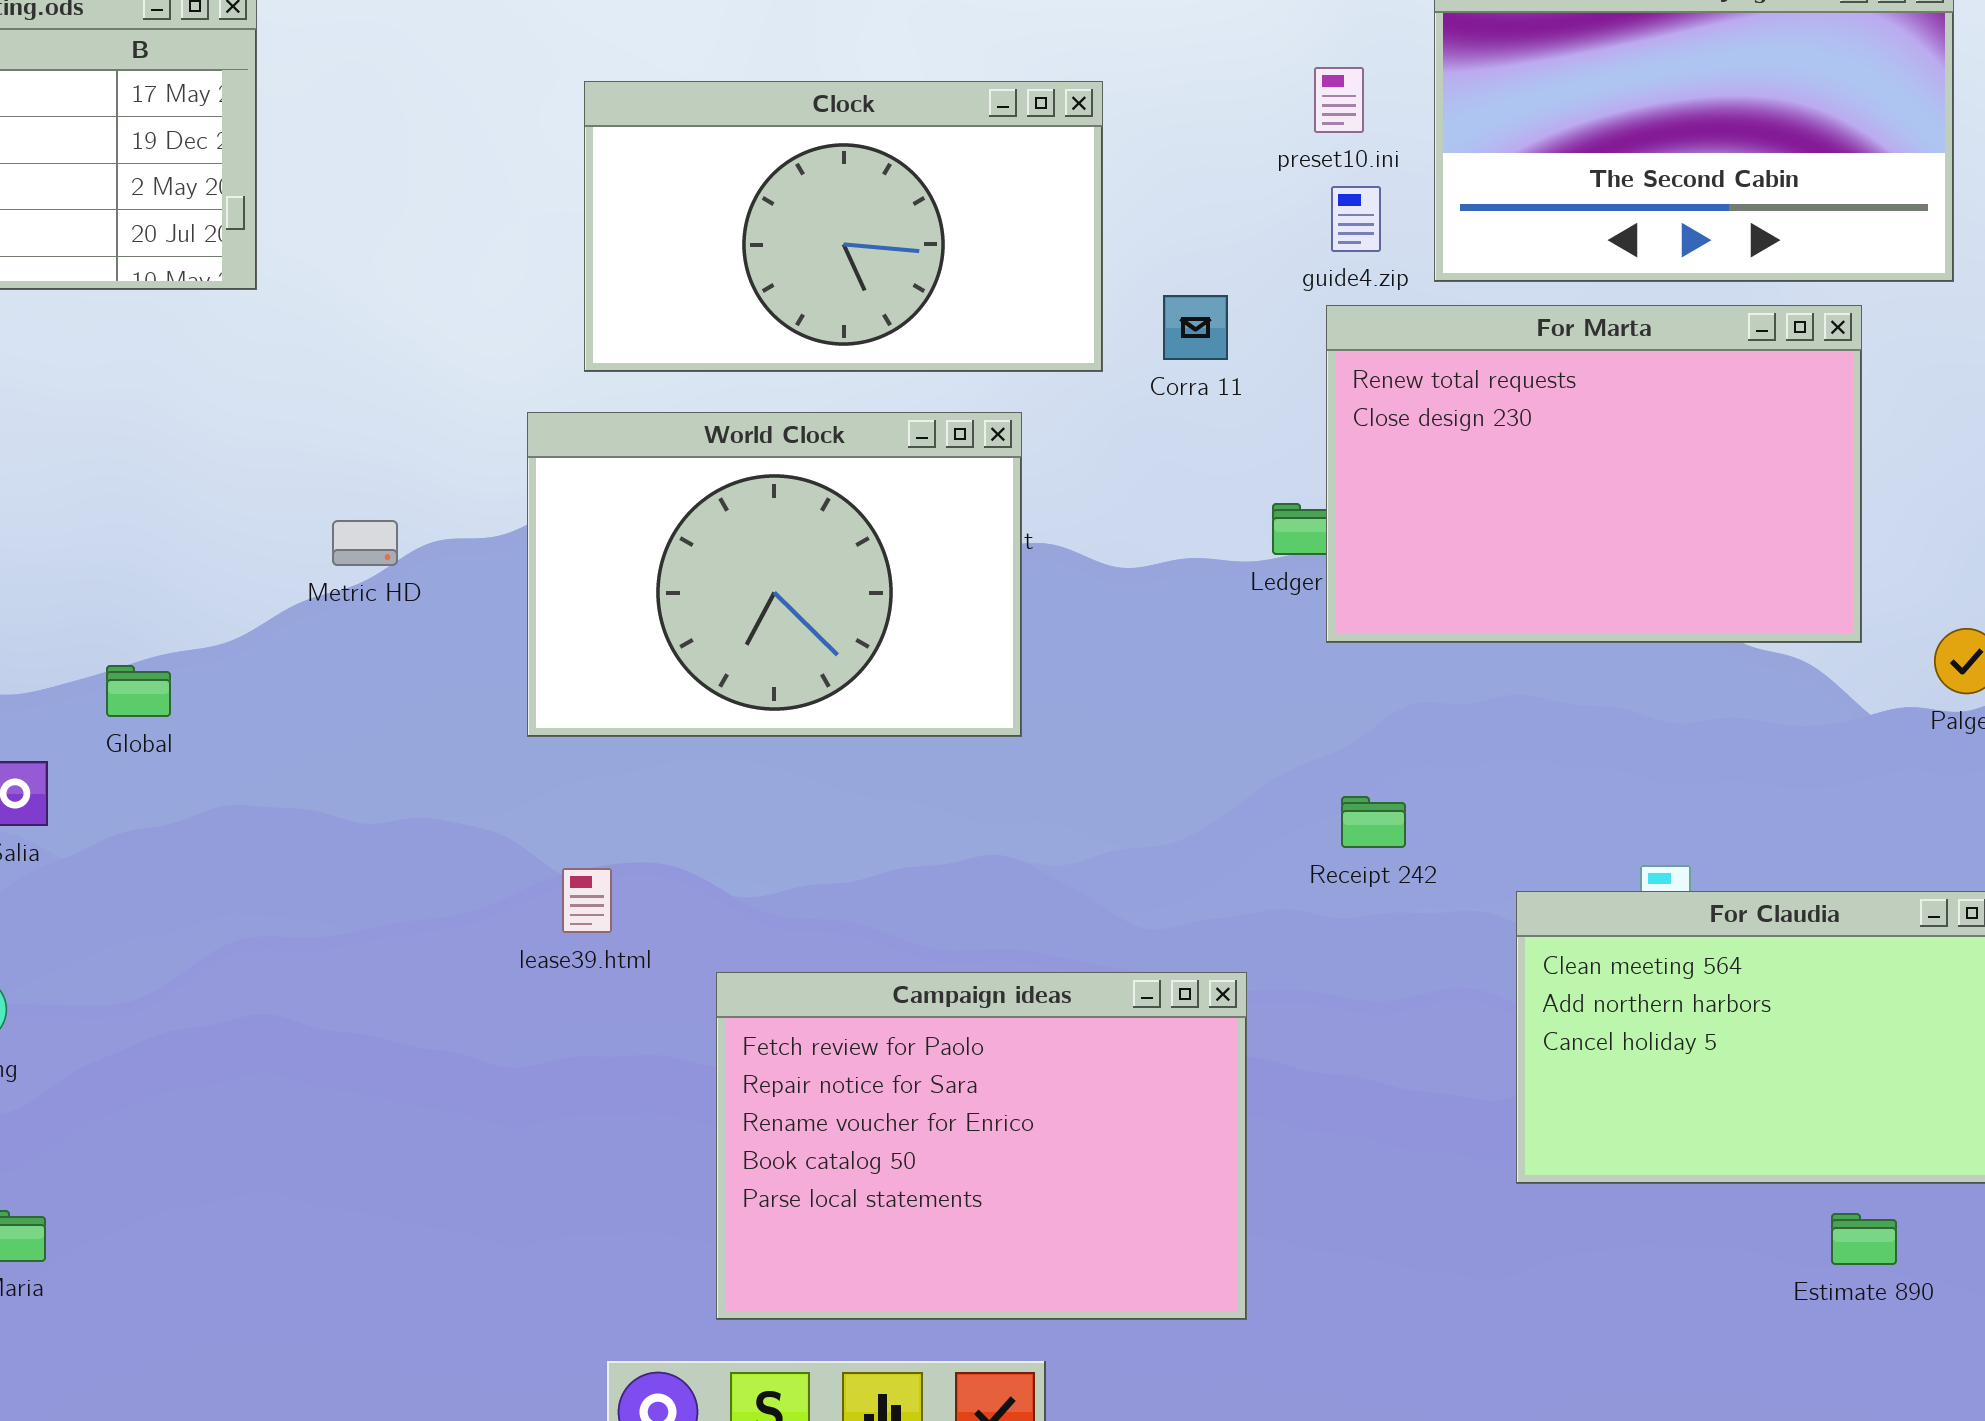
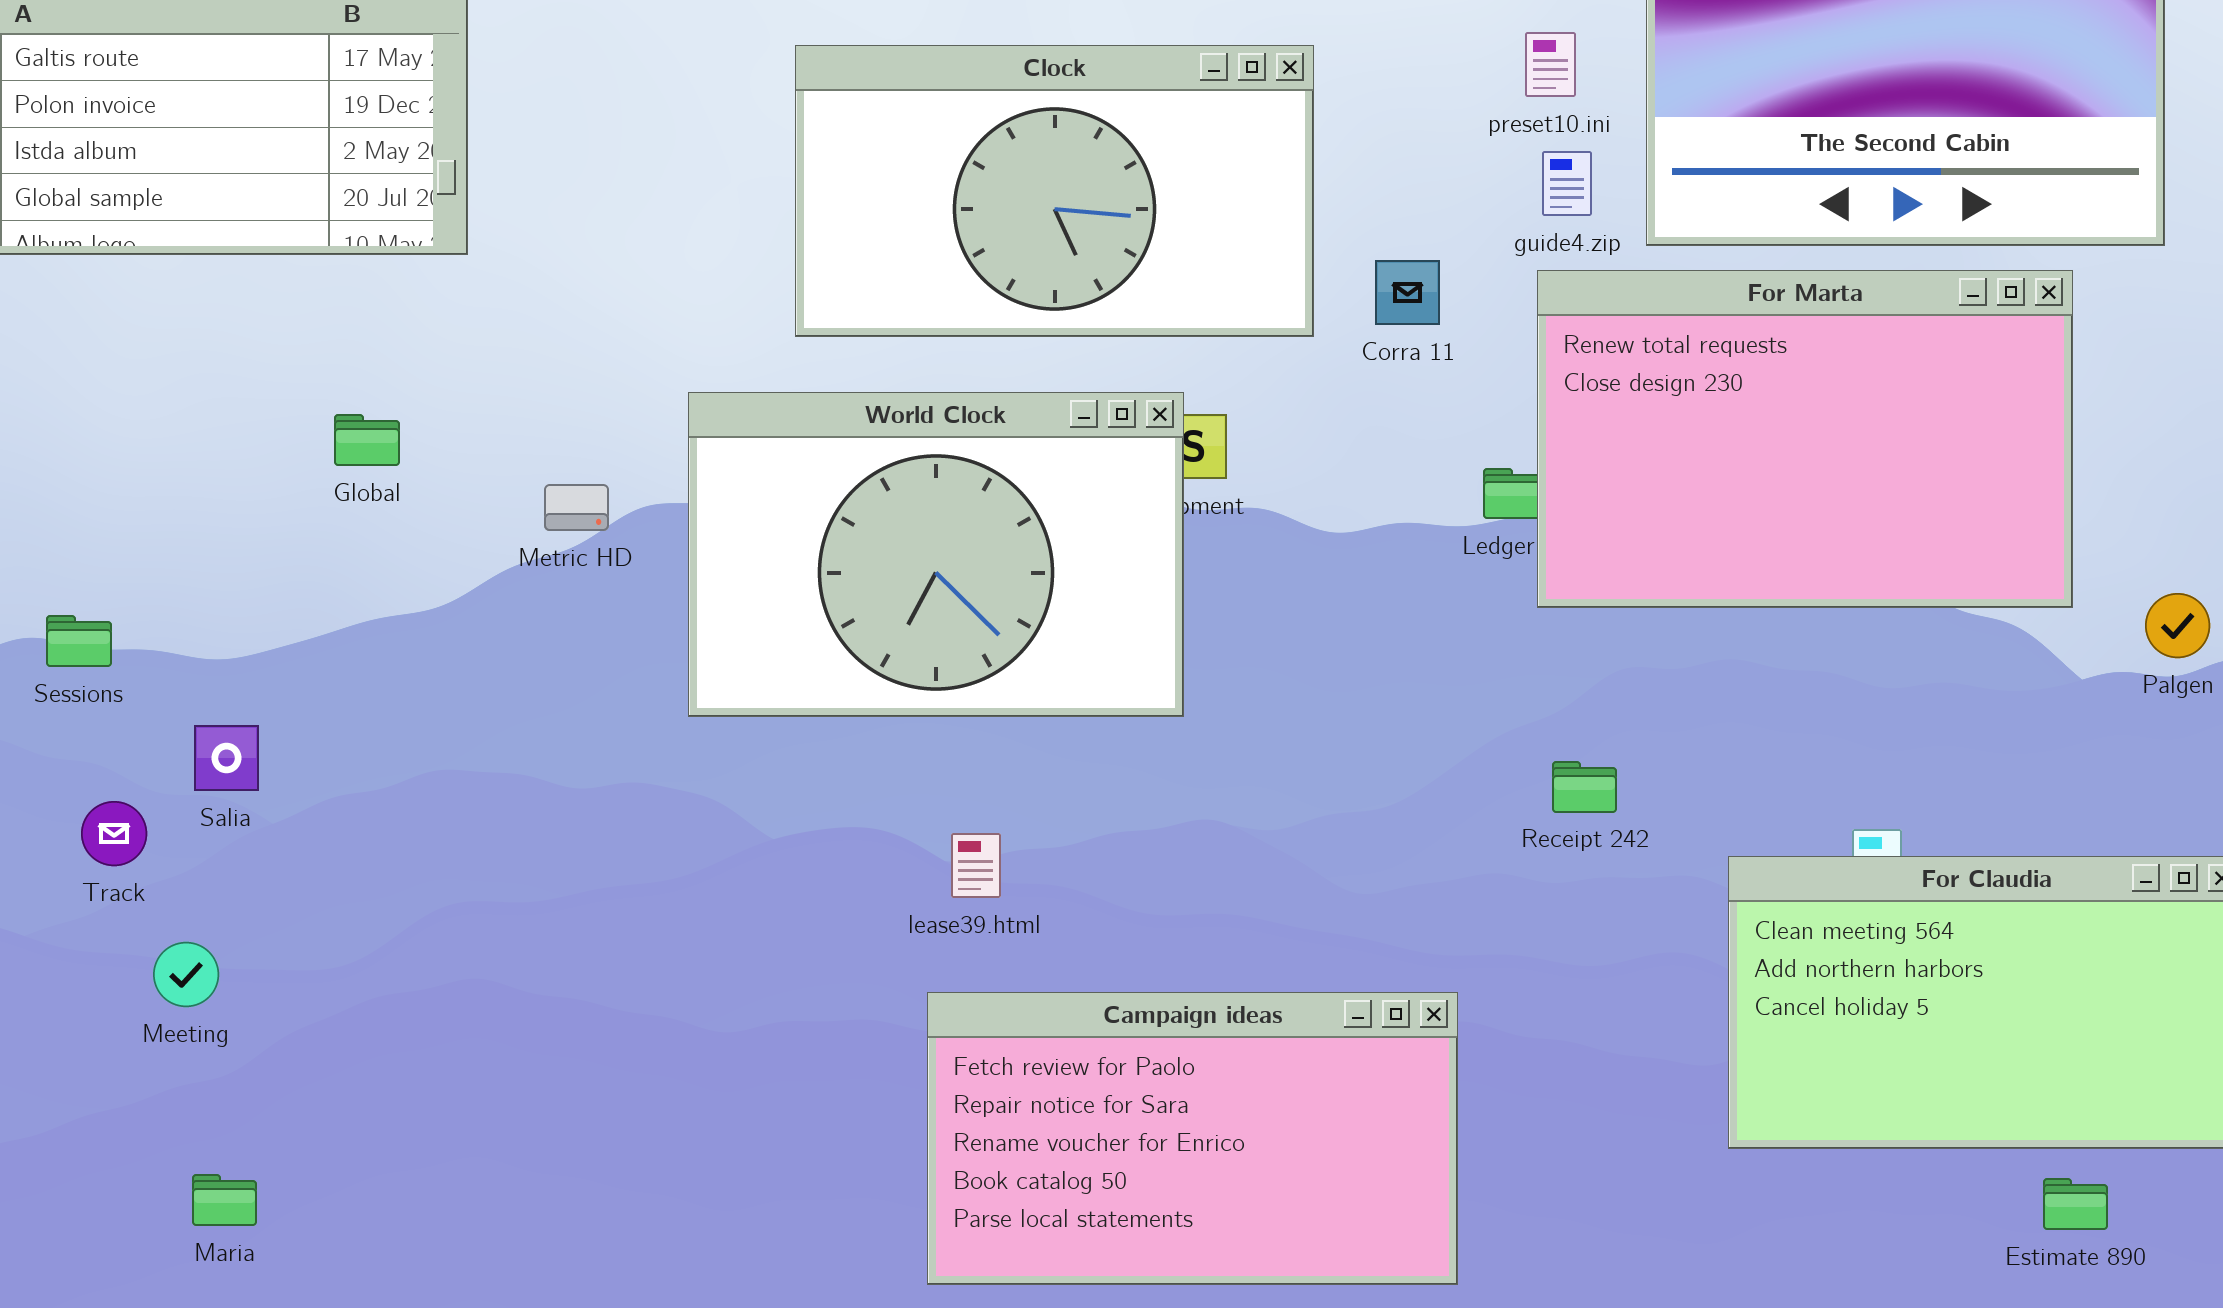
World Clock: [527,412,1022,737] -> [688,392,1184,717], moved
Global: [106,665,171,717] -> [334,414,400,466], moved
lease39.html: [562,868,612,933] -> [951,833,1001,898], moved
Campaign ideas: [716,972,1247,1320] -> [927,992,1458,1285], resized

